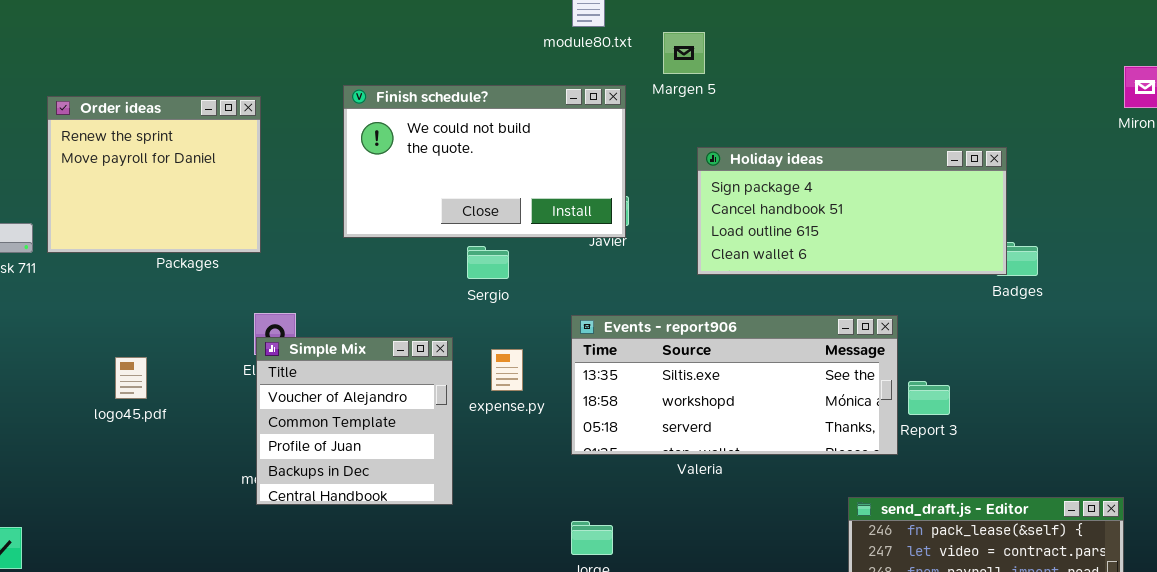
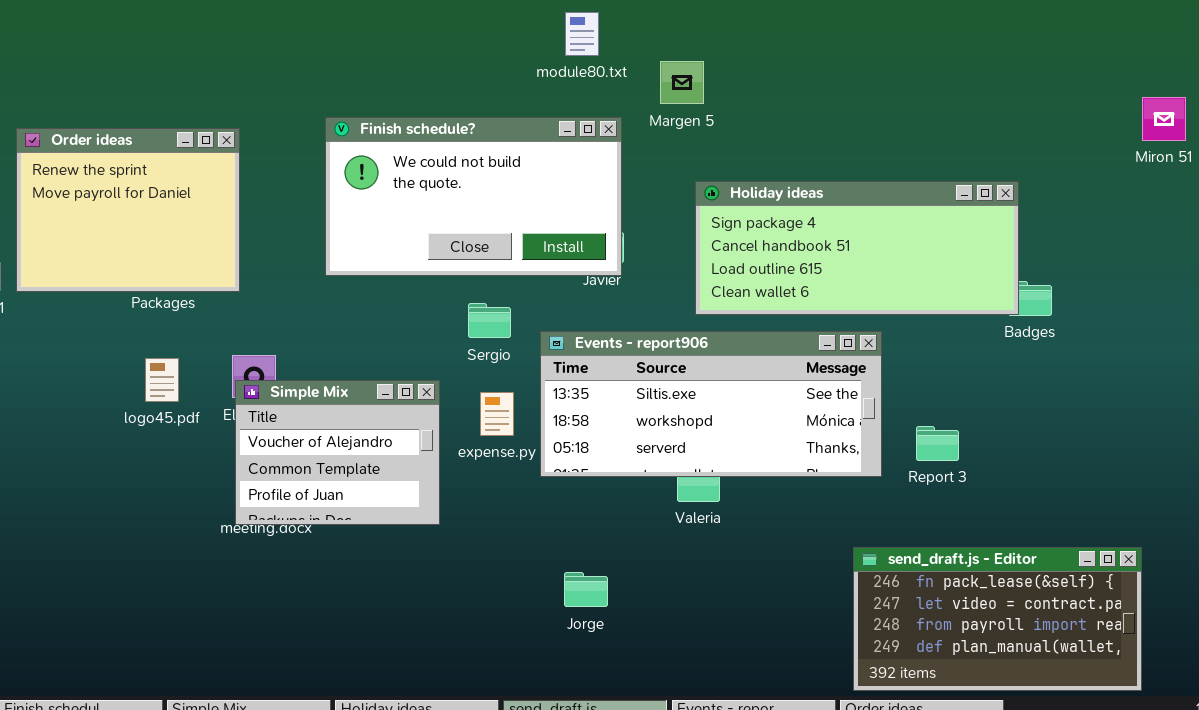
Sergio: [467,246,509,279] -> [468,303,511,338], moved
Events - report906: [571,315,898,455] -> [540,331,882,477], moved
Simple Mix: [256,337,453,505] -> [235,380,440,525], resized
logo45.pdf: [115,357,147,399] -> [145,358,179,402], moved

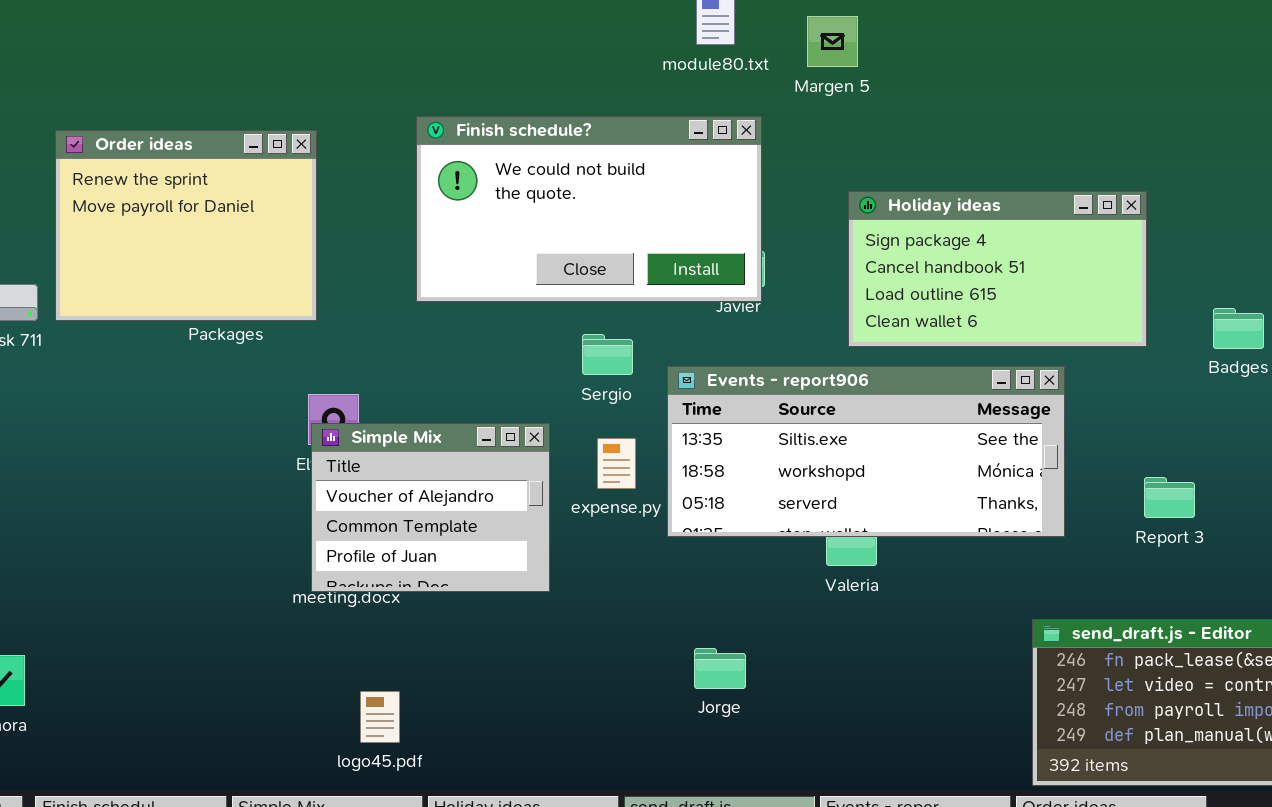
Margen 5: [660,61,704,104] -> [807,16,858,67], moved
Holiday ideas: [695,181,1019,315] -> [848,191,1147,347], resized
logo45.pdf: [145,358,179,402] -> [360,691,400,743], moved
Report 3: [916,426,959,461] -> [1144,477,1195,518], moved

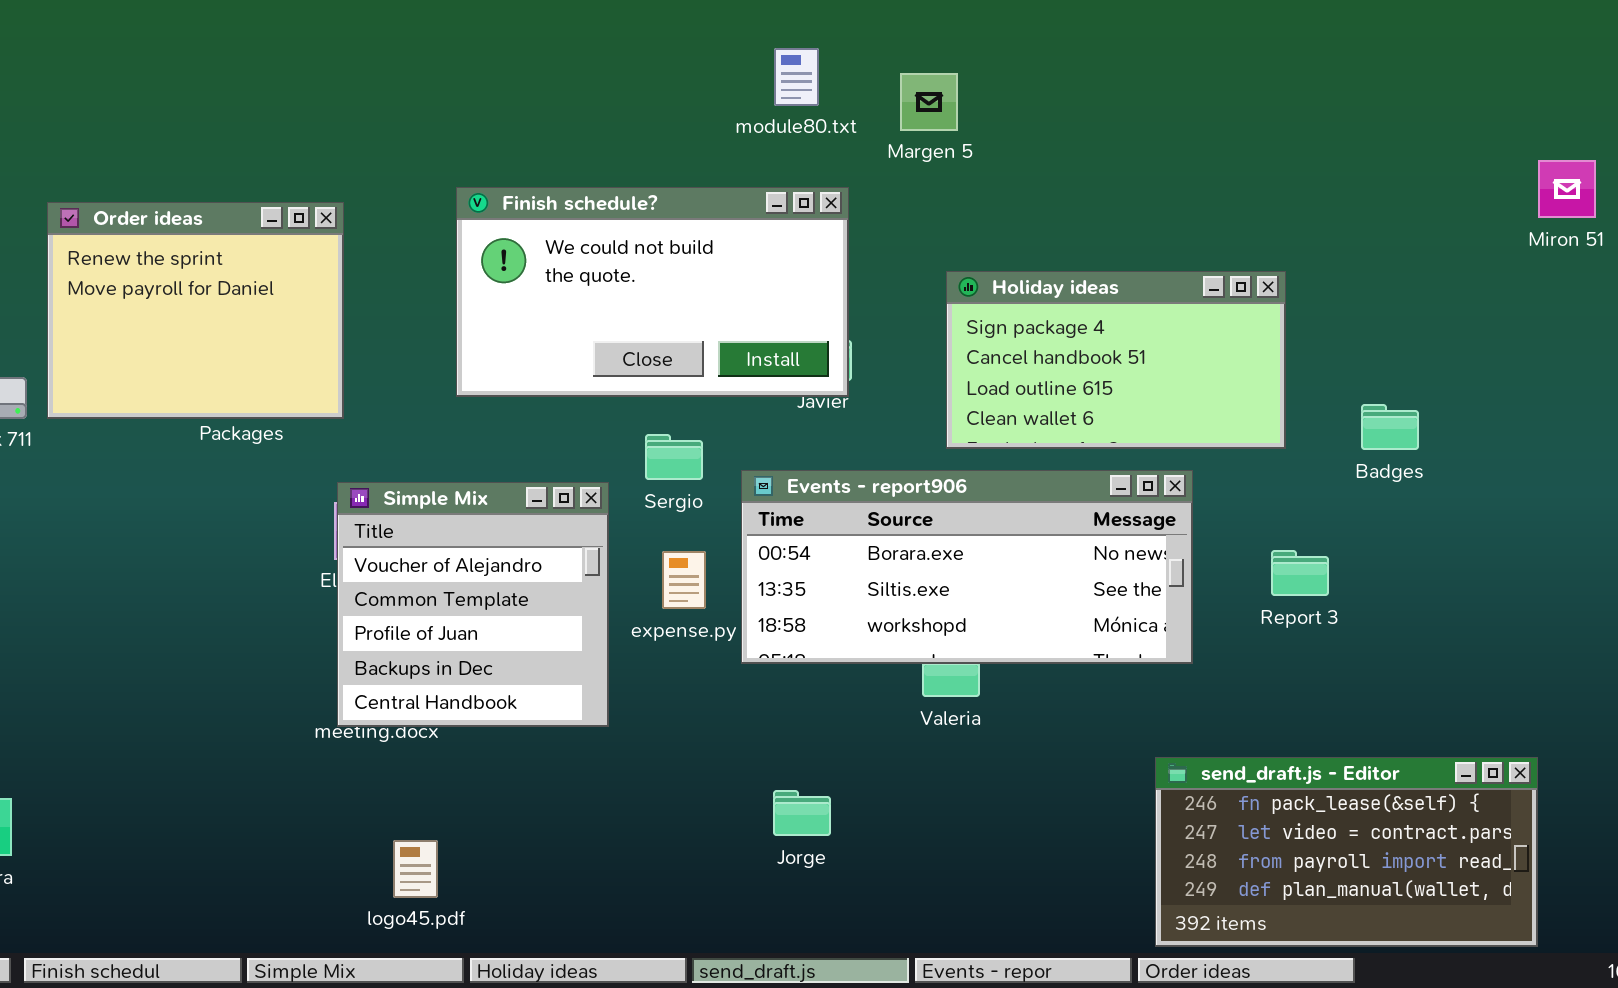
Events - report906: [667,366,1065,537] -> [741,470,1193,664], scrolled up 1 row
Simple Mix: [311,423,550,592] -> [337,482,609,727], resized
Report 3: [1144,477,1195,518] -> [1271,550,1329,596], moved

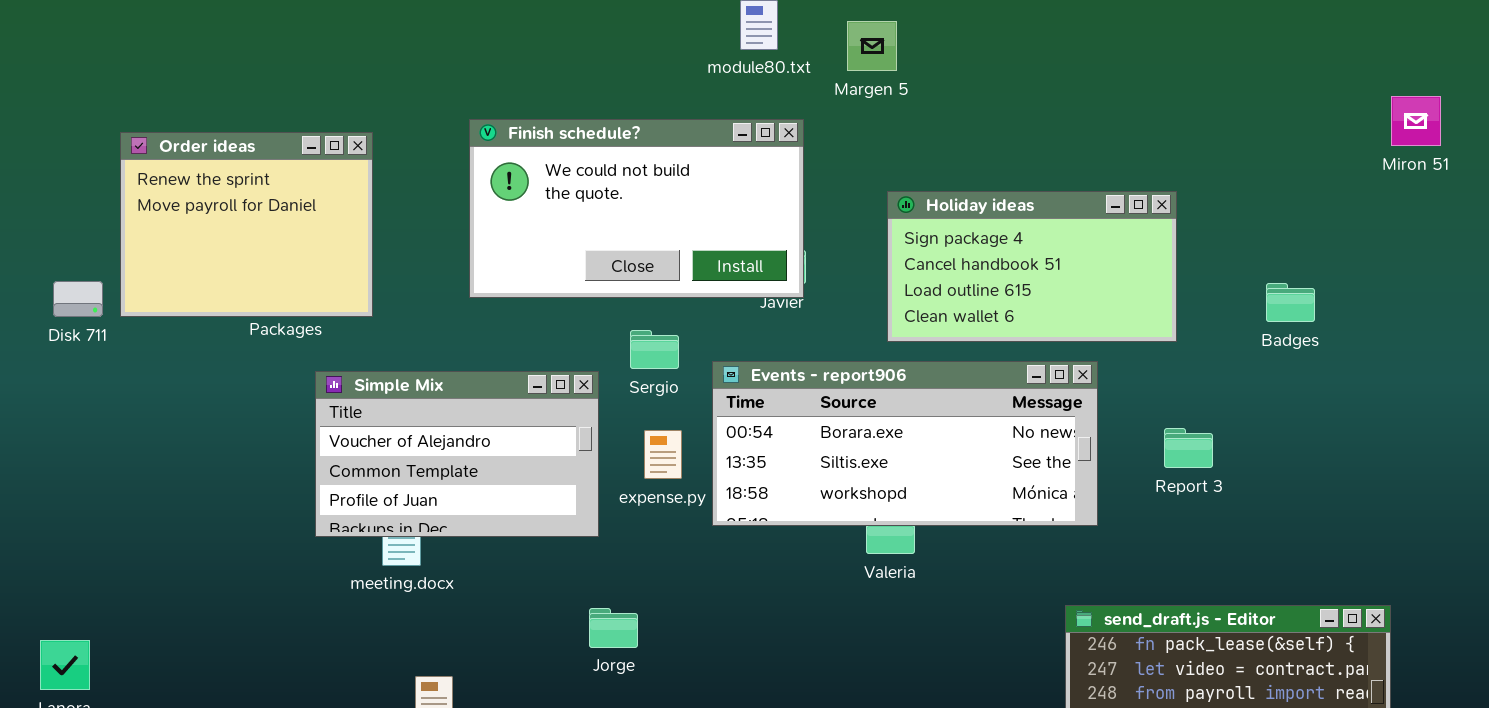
Badges: [1361,404,1419,450] -> [1266,283,1315,322], moved
Simple Mix: [337,482,609,727] -> [315,371,599,537], resized
Jorge: [773,790,831,836] -> [589,608,638,648], moved

